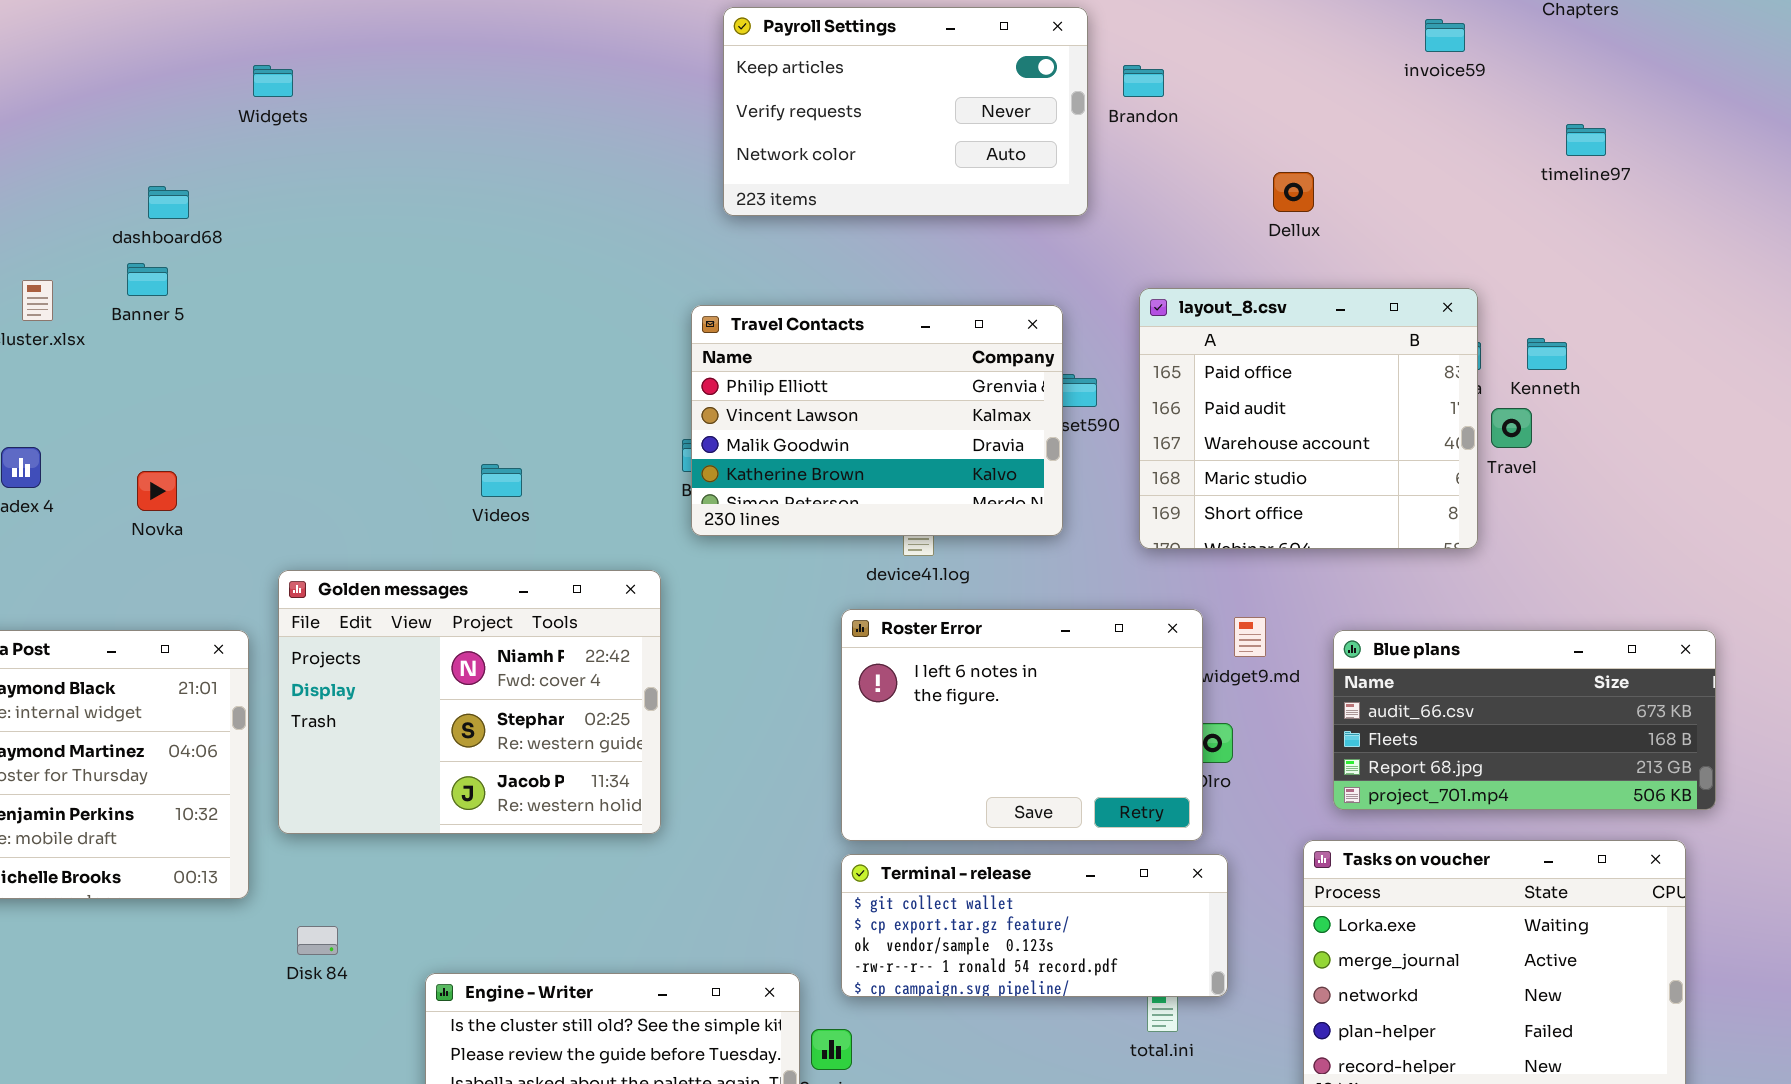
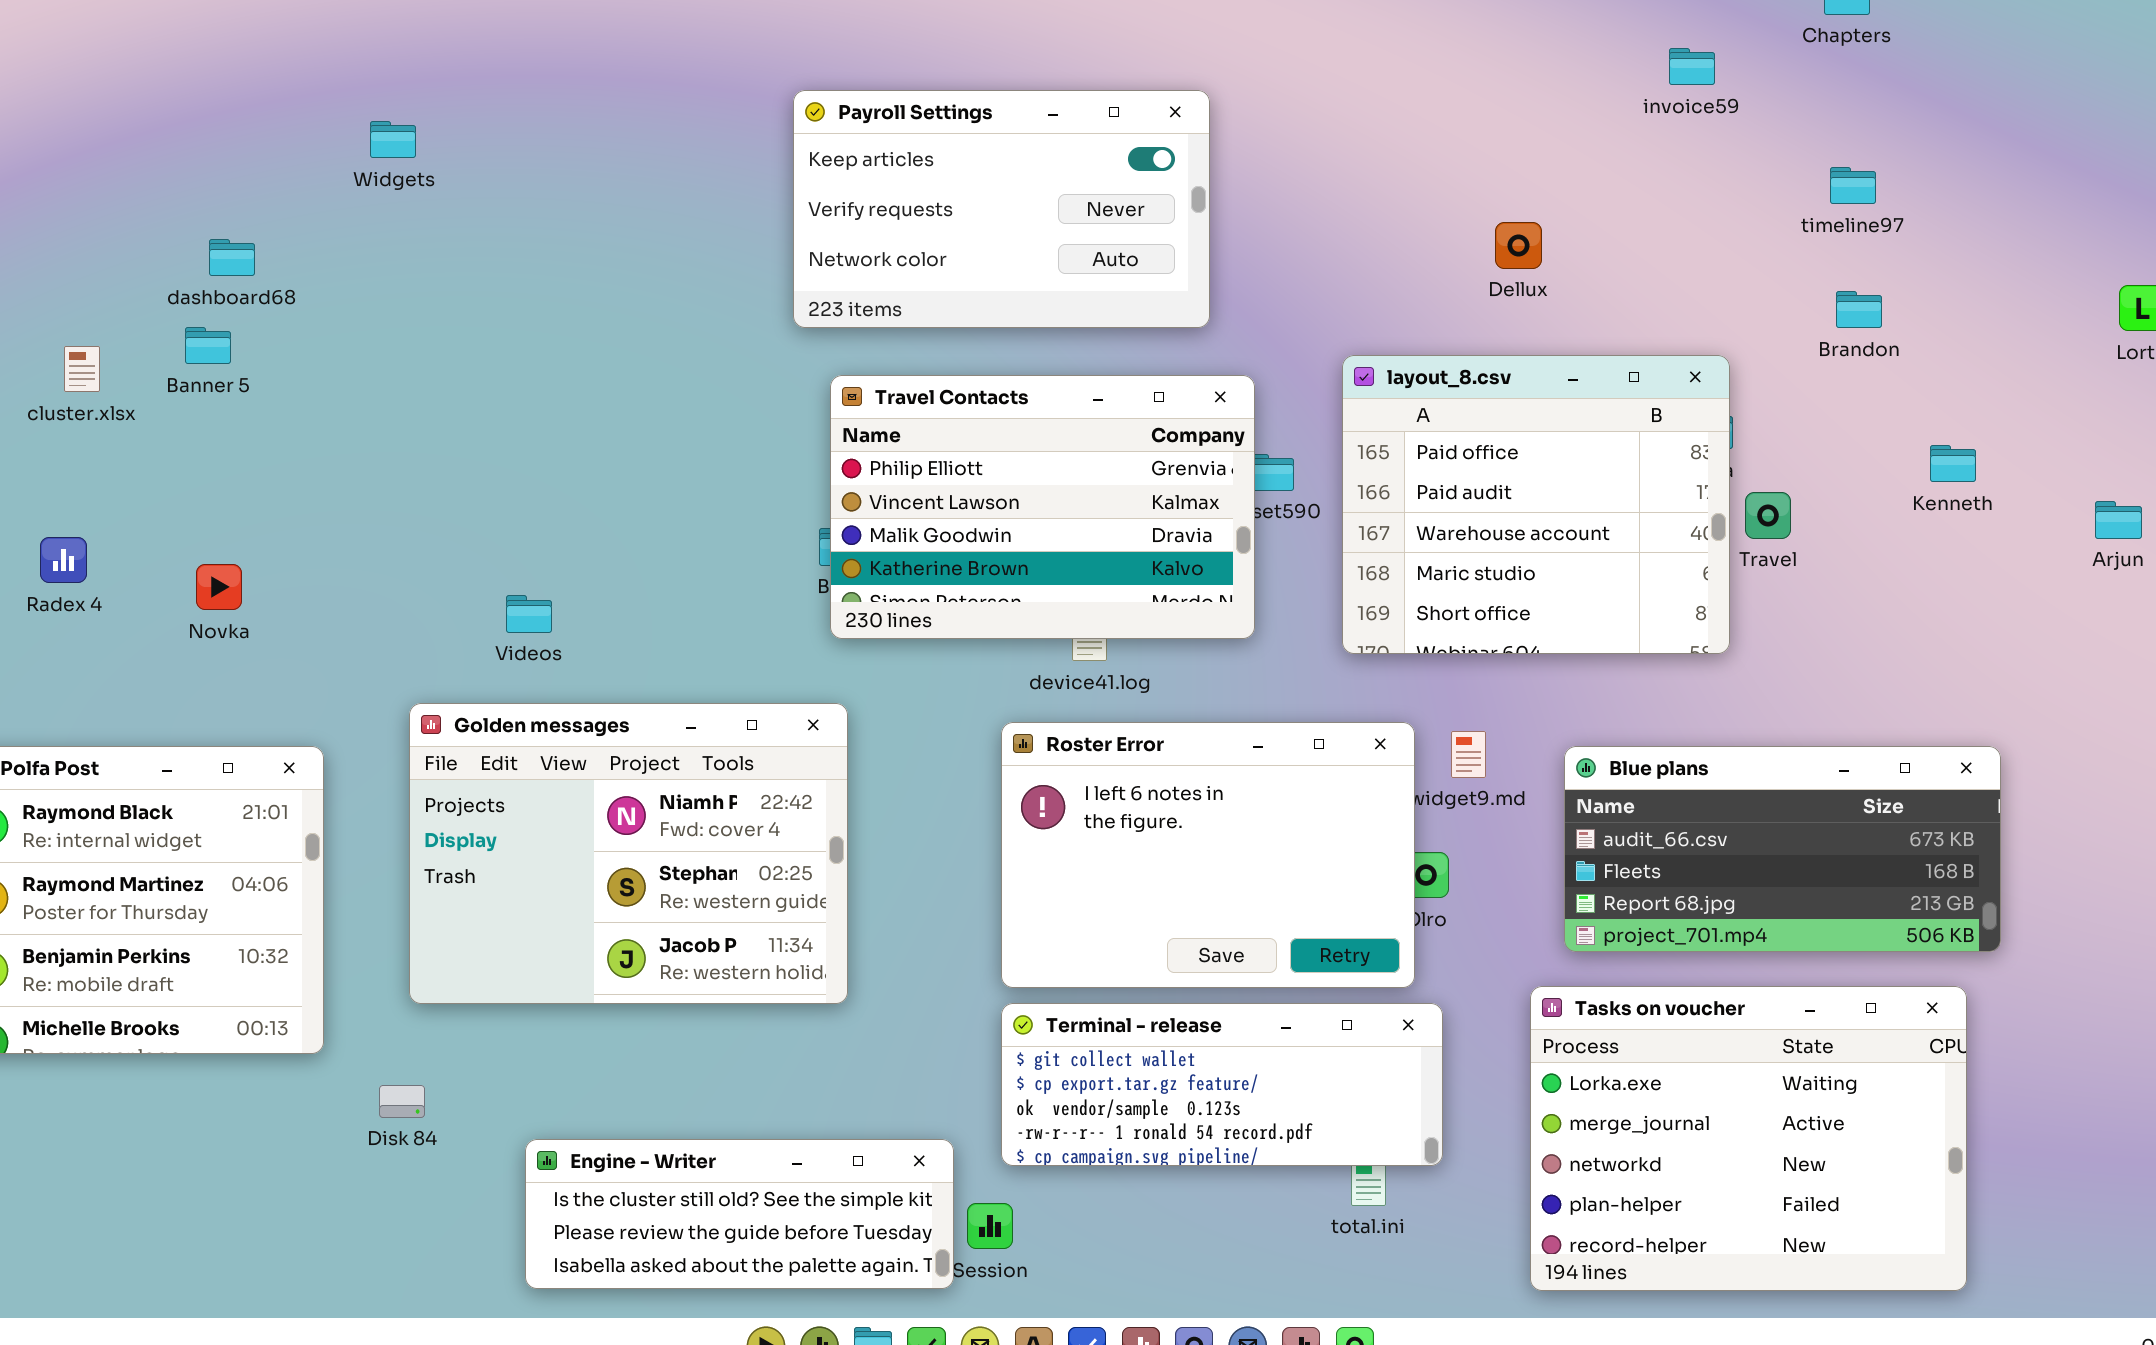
Payroll Settings: [723,7,1088,216] -> [793,90,1210,328], moved
Widgets: [253,65,293,97] -> [370,121,416,158], moved
Brandon: [1123,65,1164,97] -> [1836,291,1882,328], moved
Kenneth: [1527,338,1567,370] -> [1930,445,1976,482], moved
Videos: [481,464,522,497] -> [506,595,552,633], moved
Golden messages: [278,570,661,834] -> [409,703,848,1004], moved

